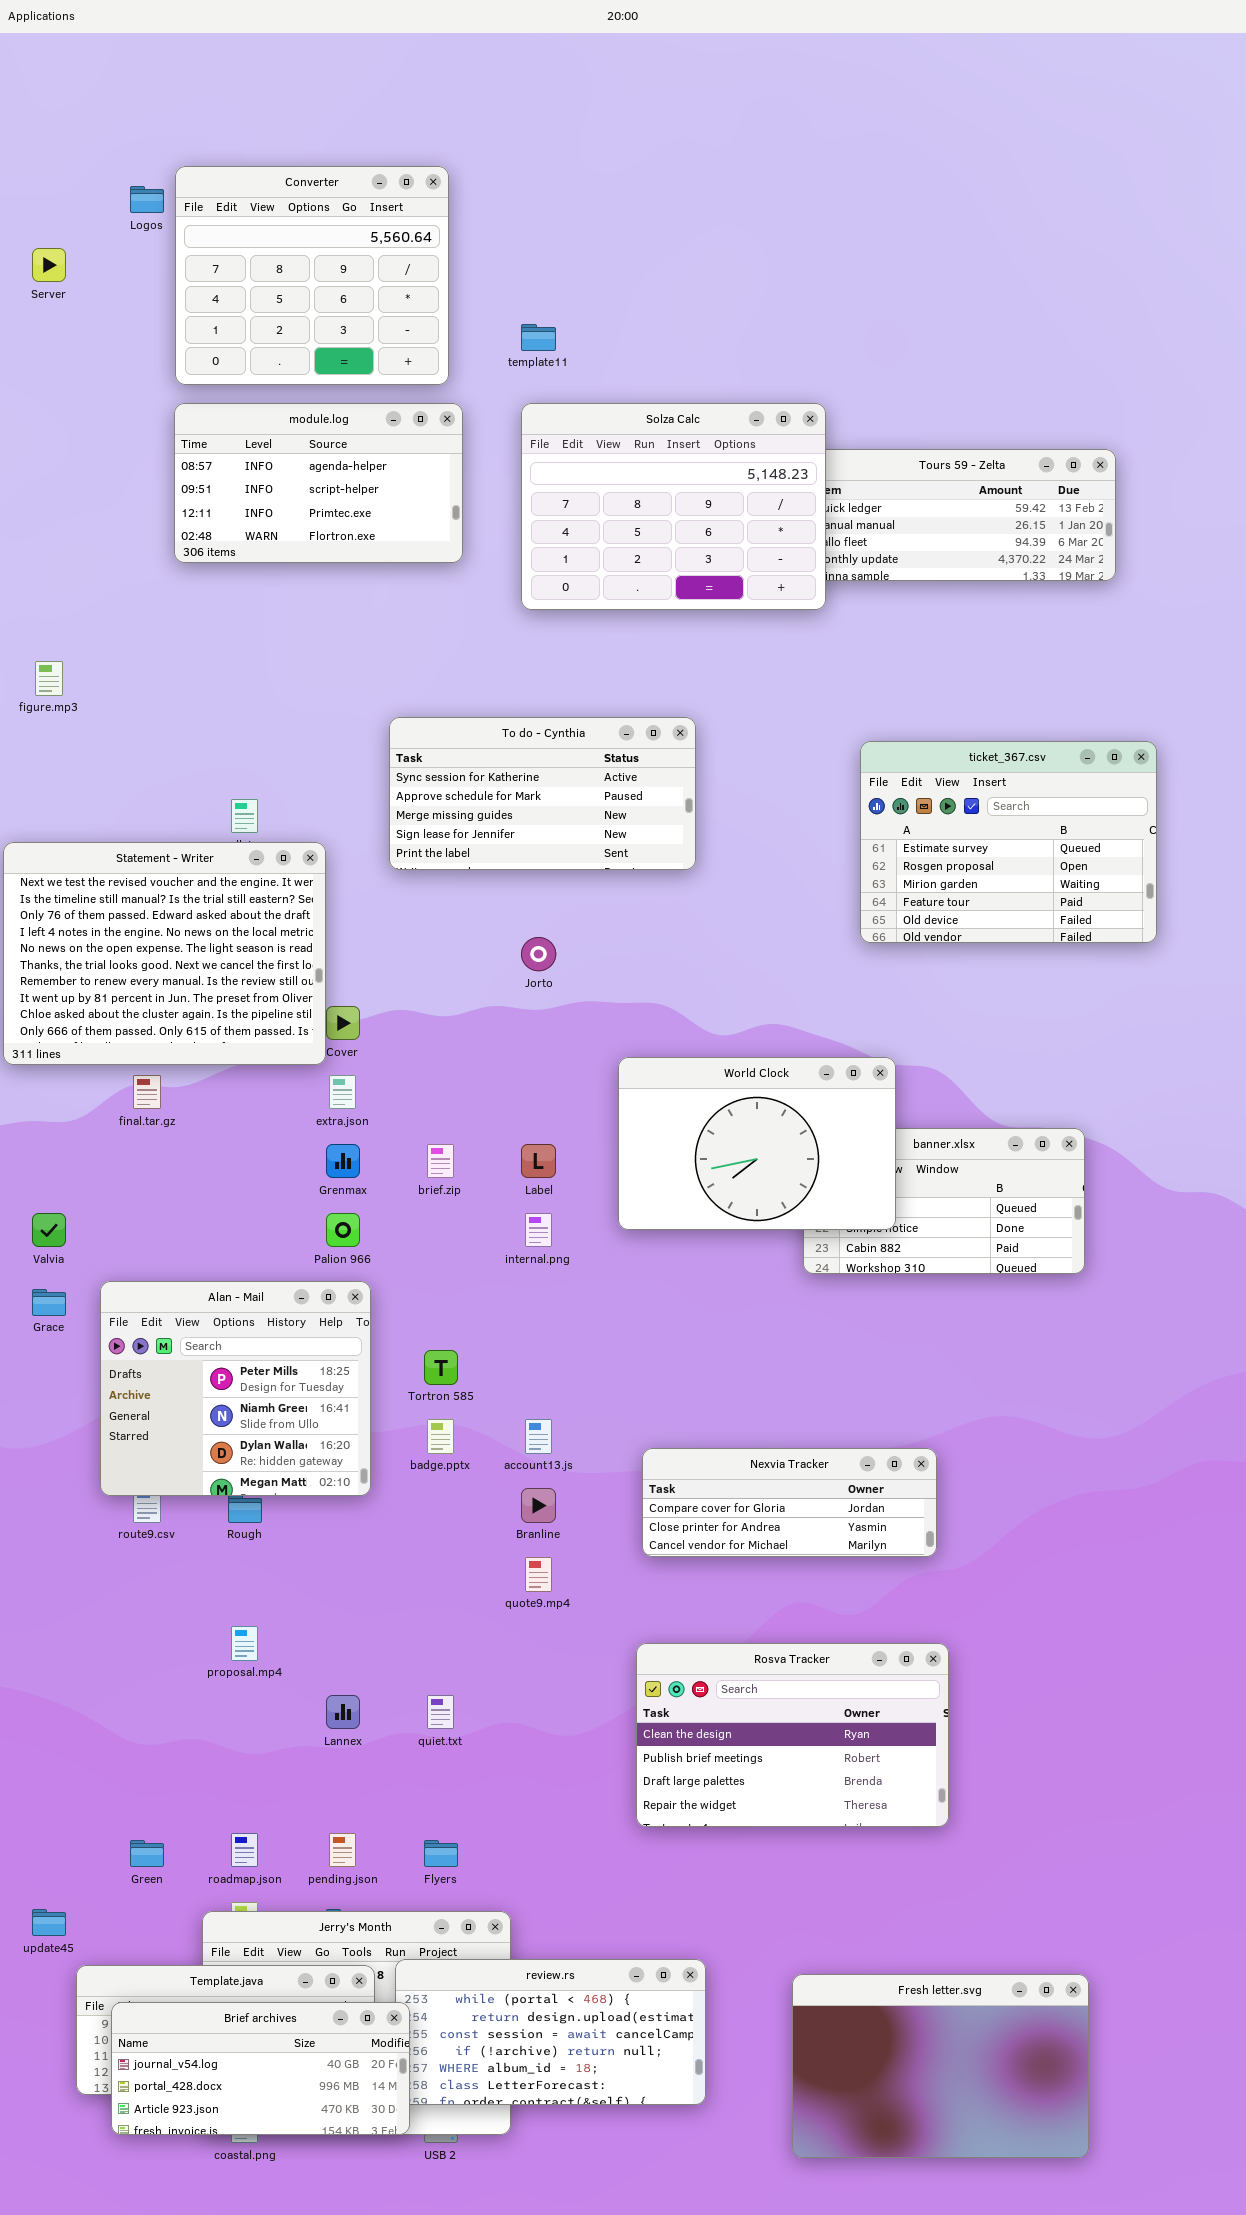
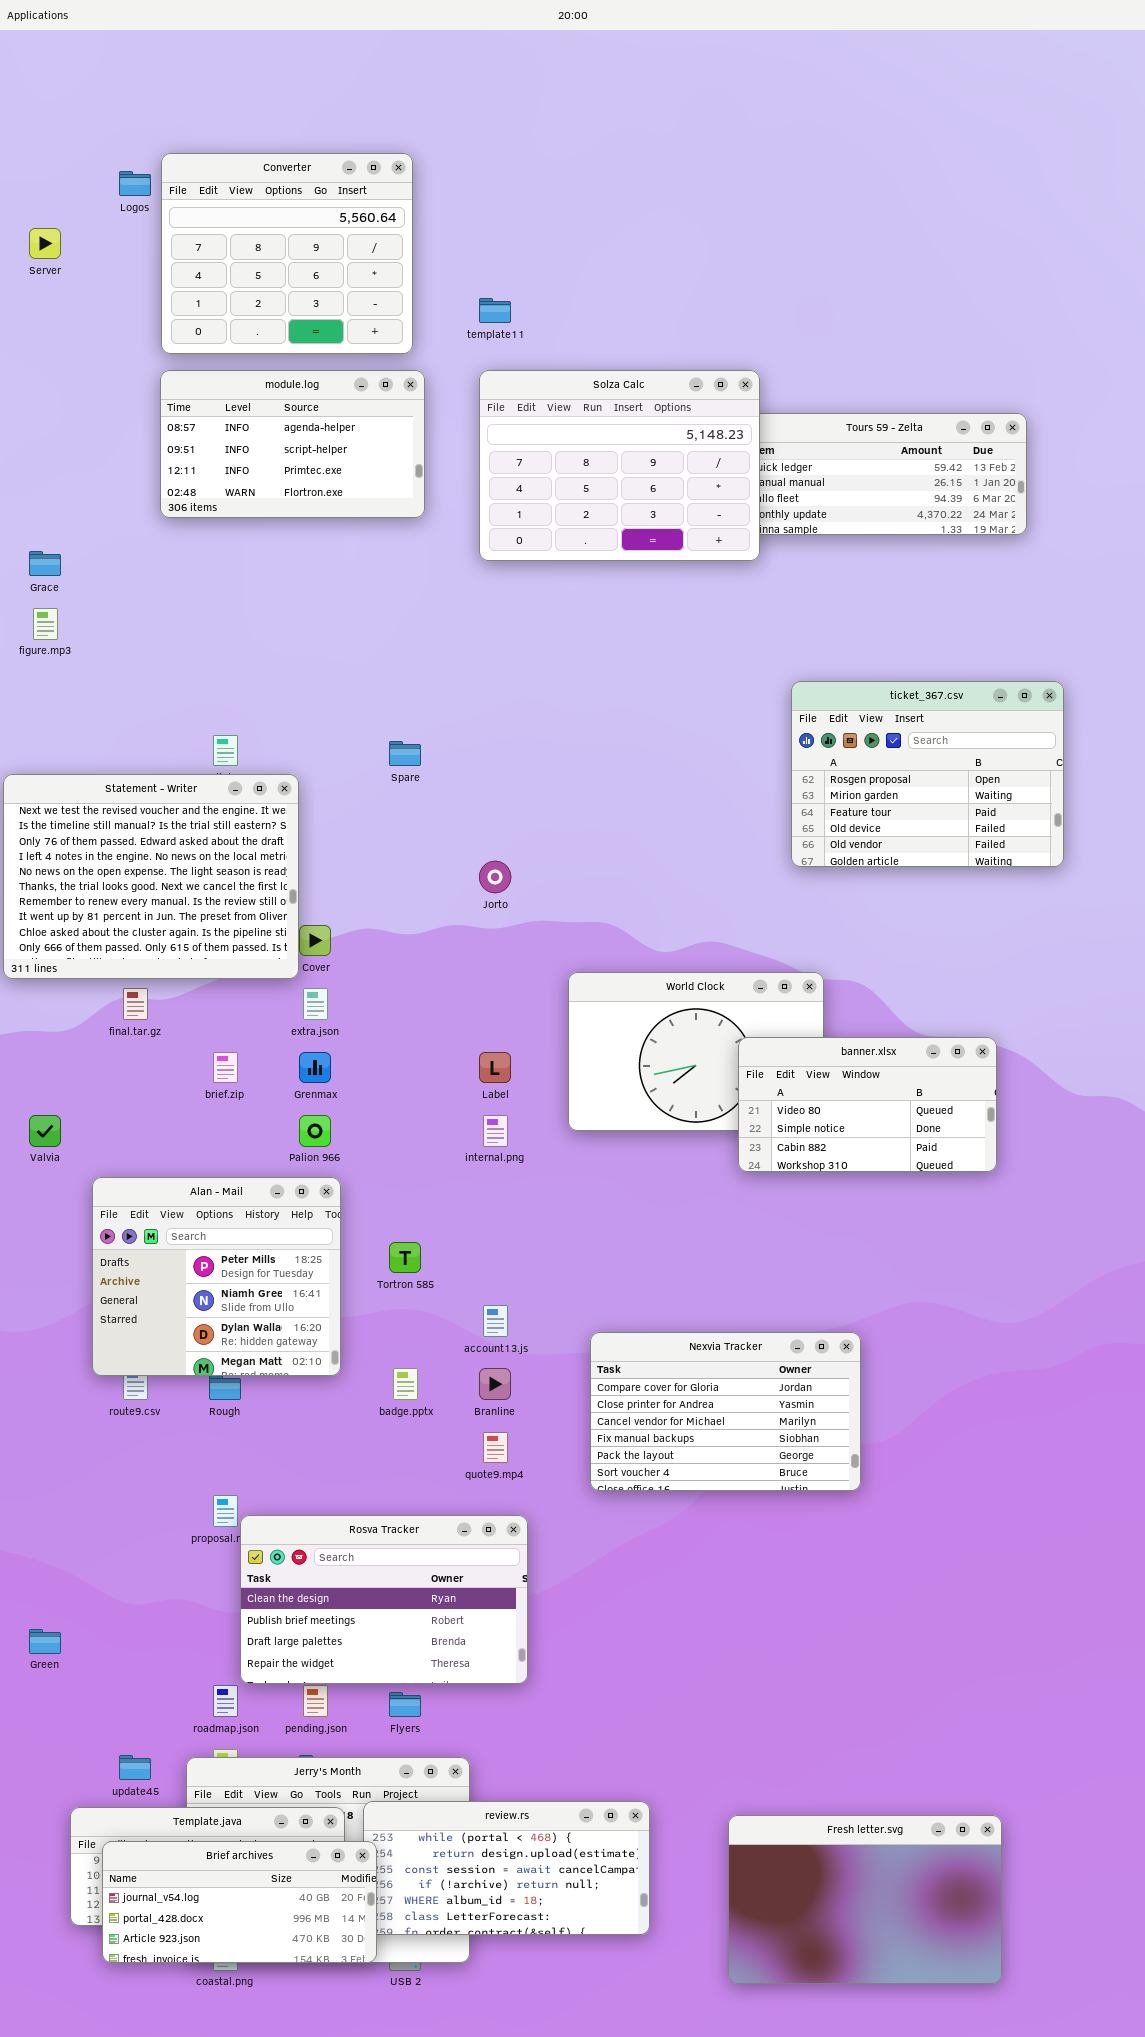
To do - Cynthia: [389,717,696,870] -> none, closed
ticket_367.csv: [860,741,1157,943] -> [791,681,1064,867], scrolled down 1 row
banner.xlsx: [803,1128,1085,1274] -> [738,1037,997,1172], raised
brief.zip: [427,1144,454,1178] -> [213,1052,238,1083], moved
Grace: [32,1289,66,1316] -> [29,551,61,576], moved
badge.pptx: [427,1419,454,1454] -> [393,1368,418,1400], moved
Nexvia Tracker: [642,1448,937,1557] -> [590,1332,861,1491], resized
Rosva Tracker: [636,1643,949,1827] -> [240,1515,528,1684], moved
Green: [130,1840,164,1867] -> [29,1629,61,1654], moved
update45: [32,1909,66,1936] -> [119,1755,151,1780], moved

